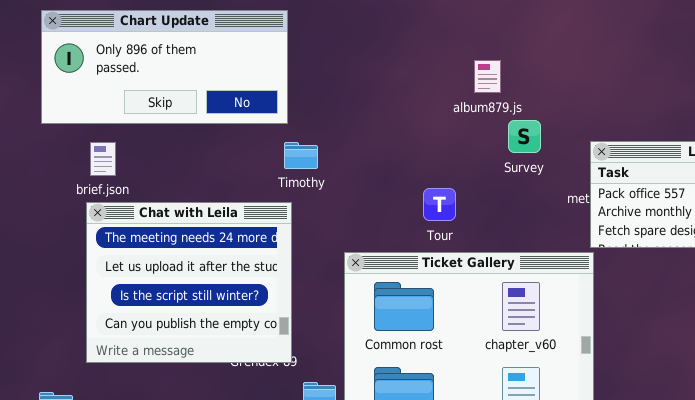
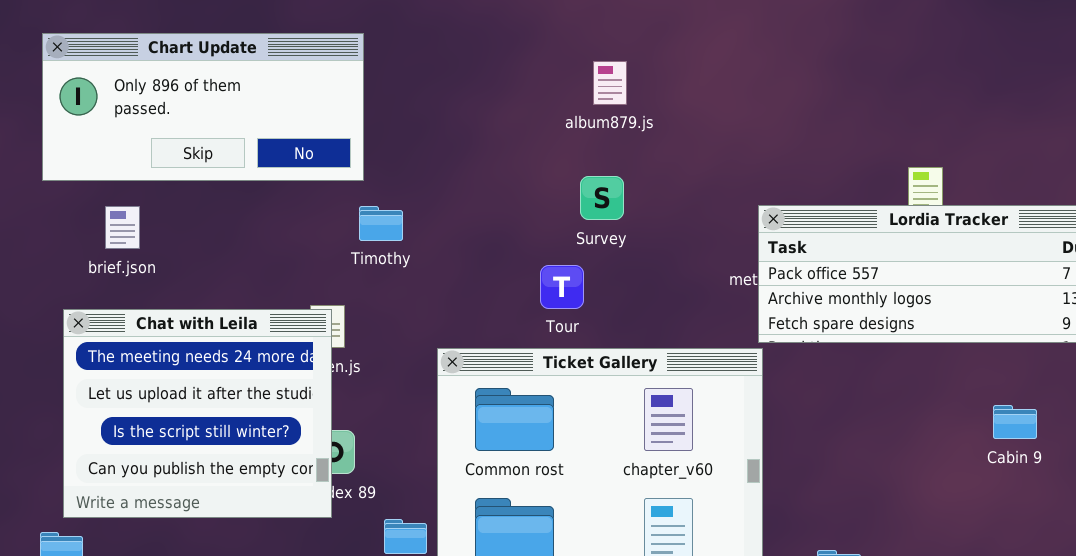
album879.js: [474,60,501,93] -> [593,61,627,105], moved
Survey: [508,120,541,153] -> [580,176,624,220], moved
Chat with Leila: [86,202,292,363] -> [63,309,332,518], moved

